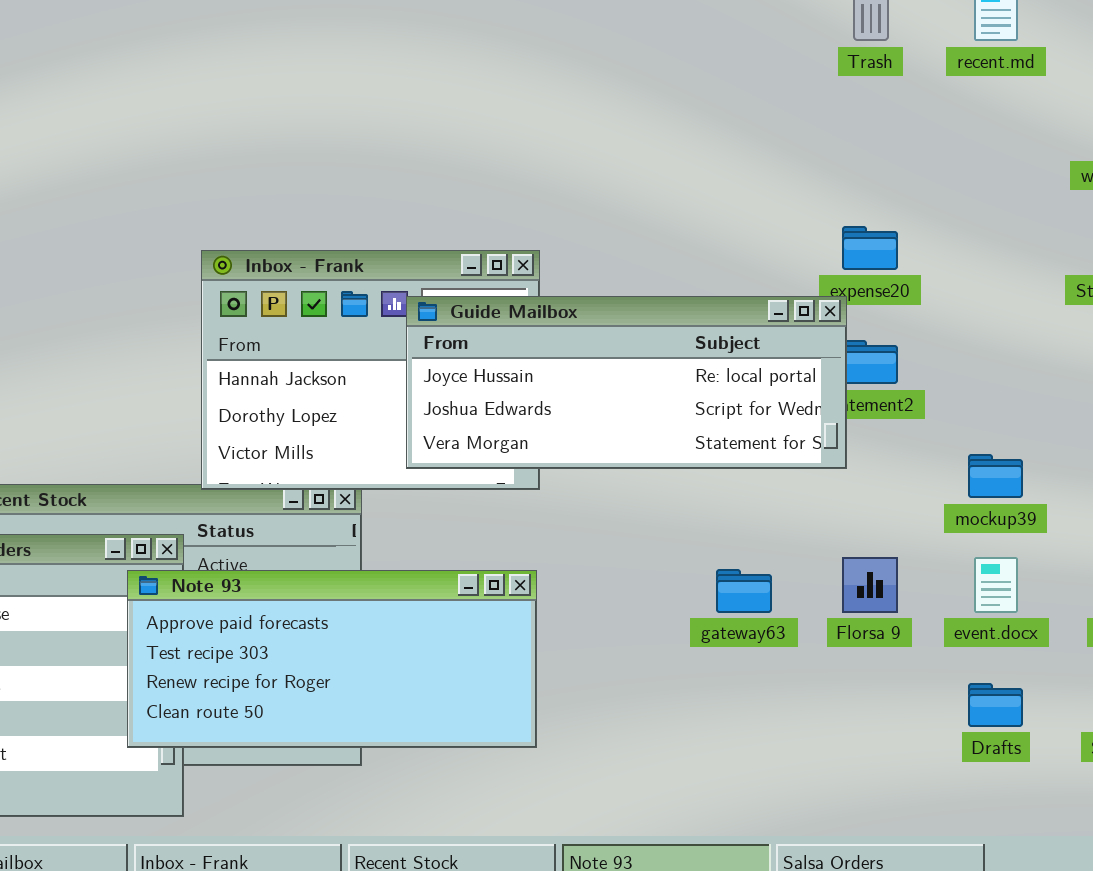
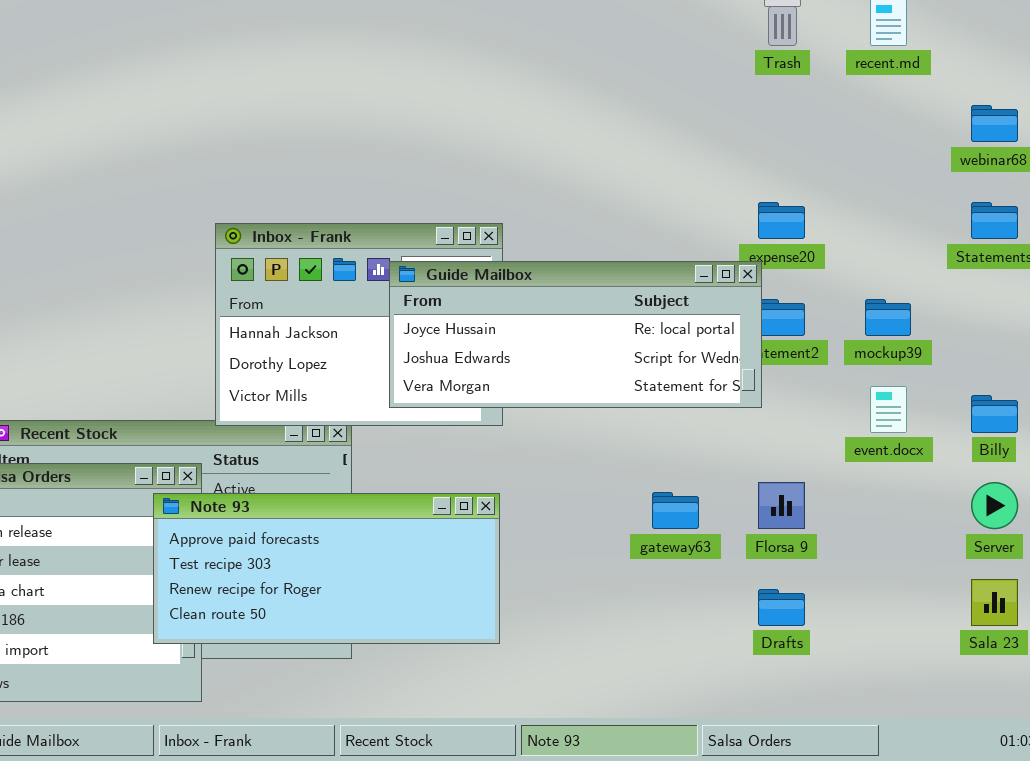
mockup39: [968,454,1023,498] -> [865,299,911,336], moved
event.docx: [974,557,1018,613] -> [870,386,907,433], moved
Drafts: [968,683,1023,727] -> [758,589,805,626], moved

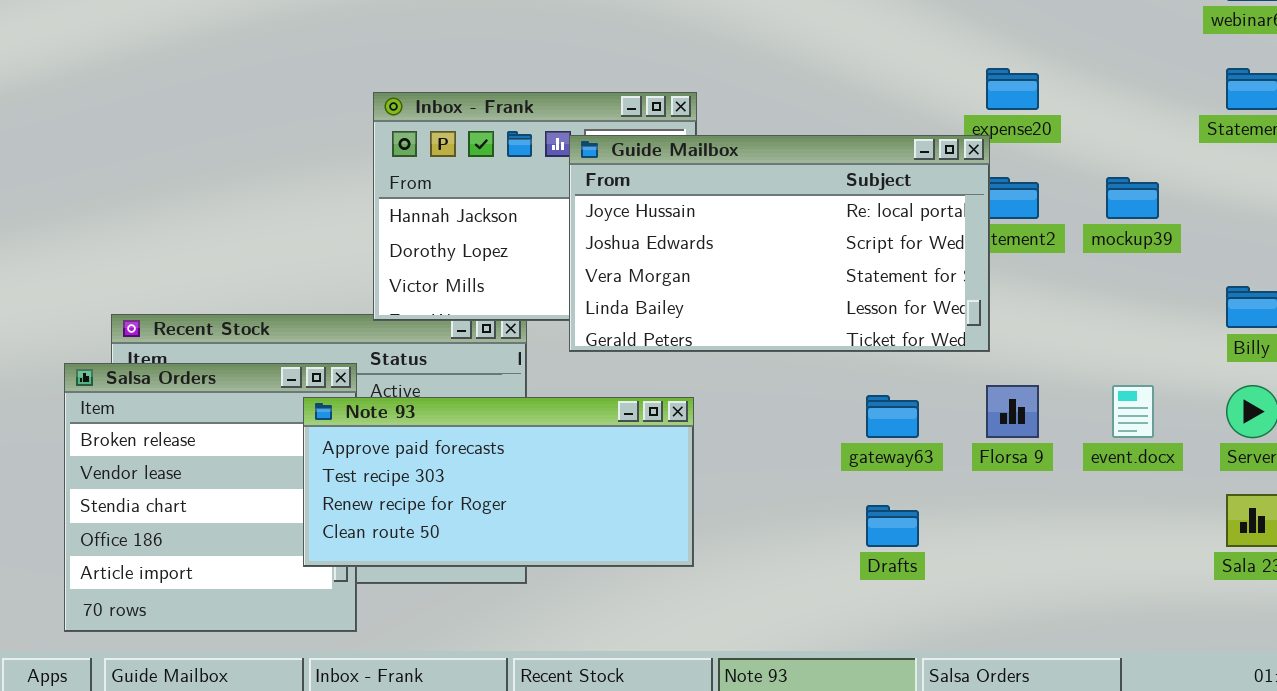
Guide Mailbox: [389,261,762,408] -> [569,135,990,352], resized
event.docx: [870,386,907,433] -> [1112,385,1154,438], moved
Drafts: [758,589,805,626] -> [866,505,919,547], moved

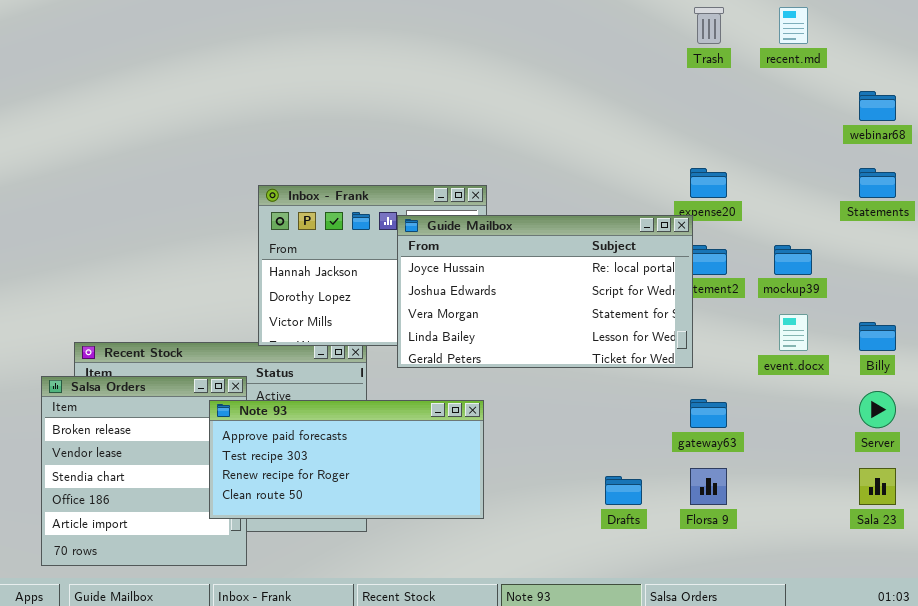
Florsa 9: [986,385,1039,438] -> [690,468,727,505], moved
event.docx: [1112,385,1154,438] -> [779,314,808,351], moved
gateway63: [866,395,919,438] -> [690,399,727,428], moved

